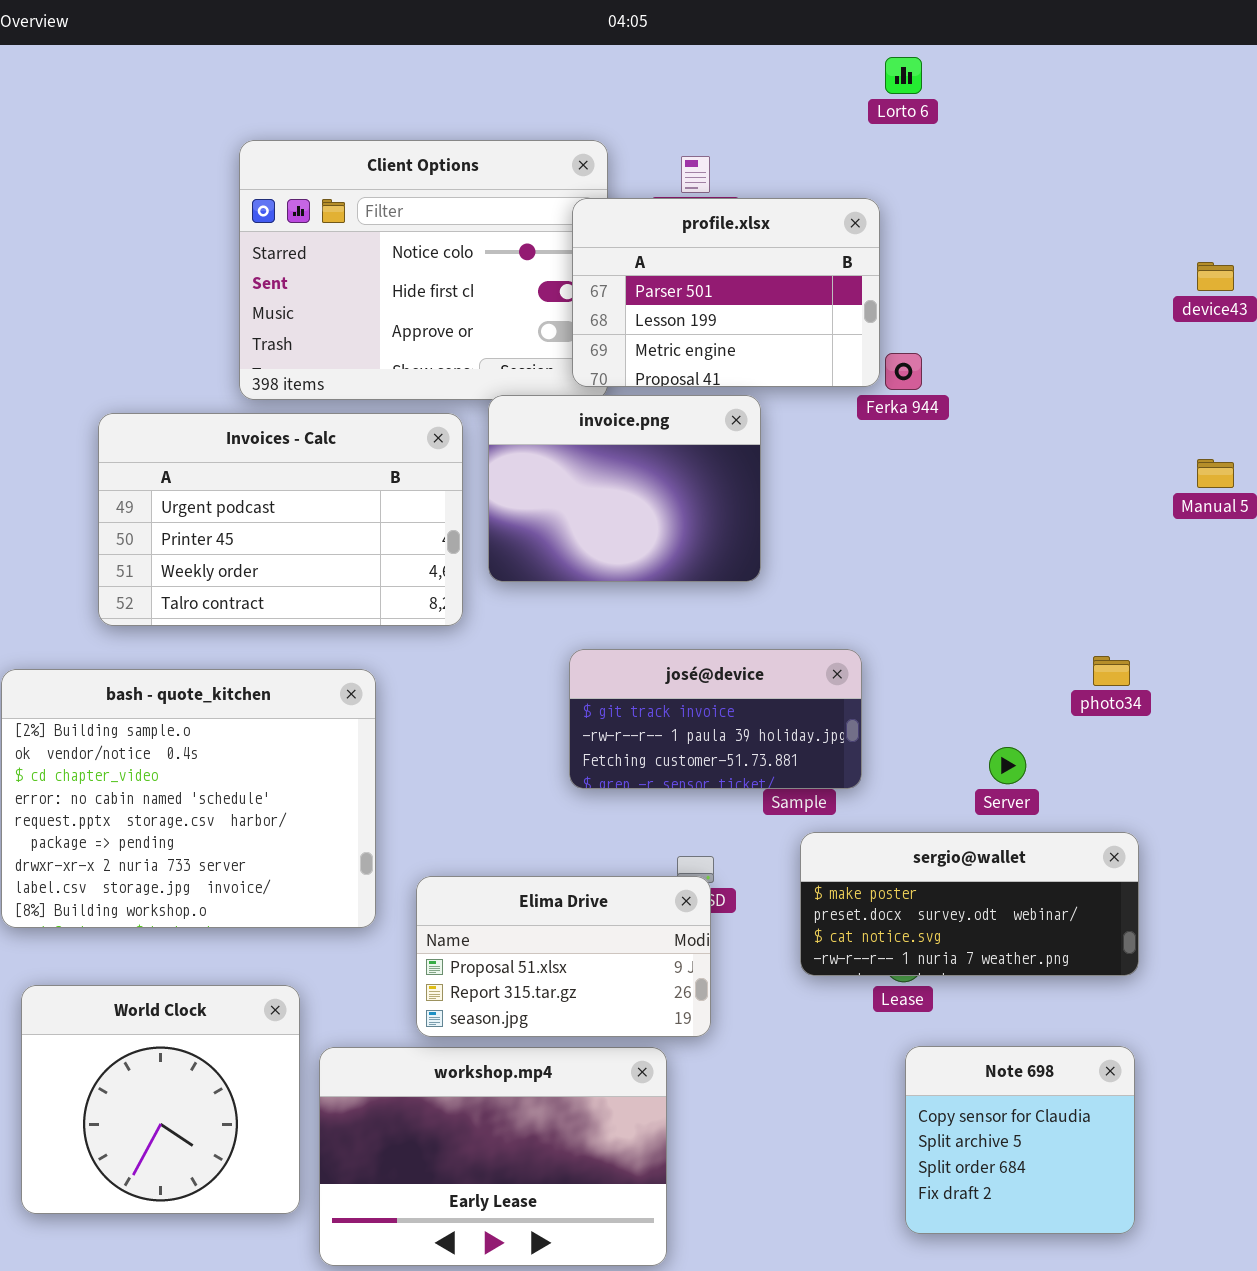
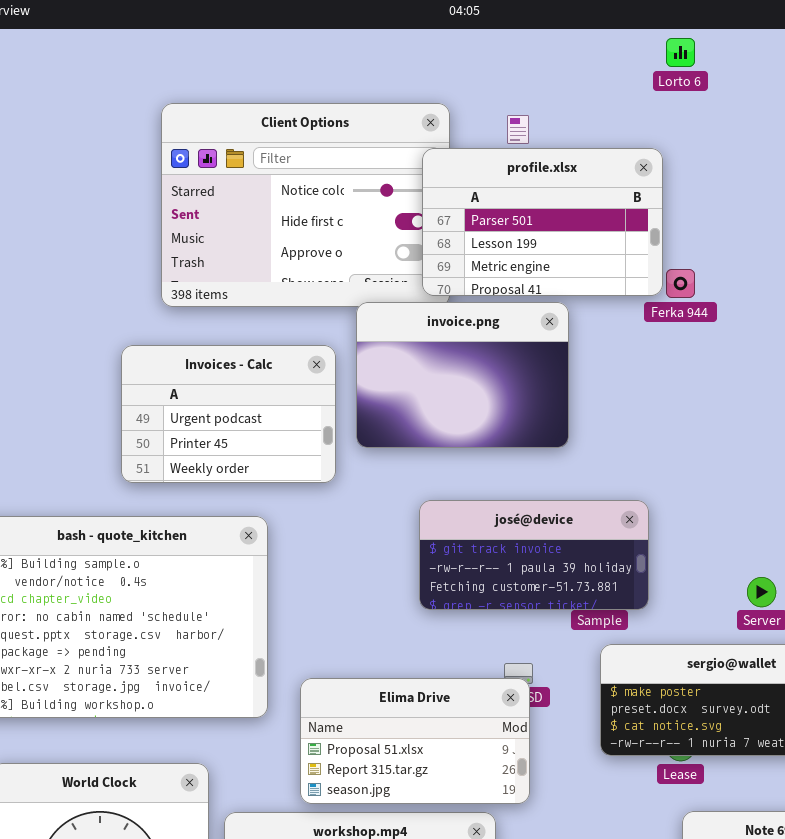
Invoices - Calc: [98,413,463,626] -> [121,345,336,483], resized

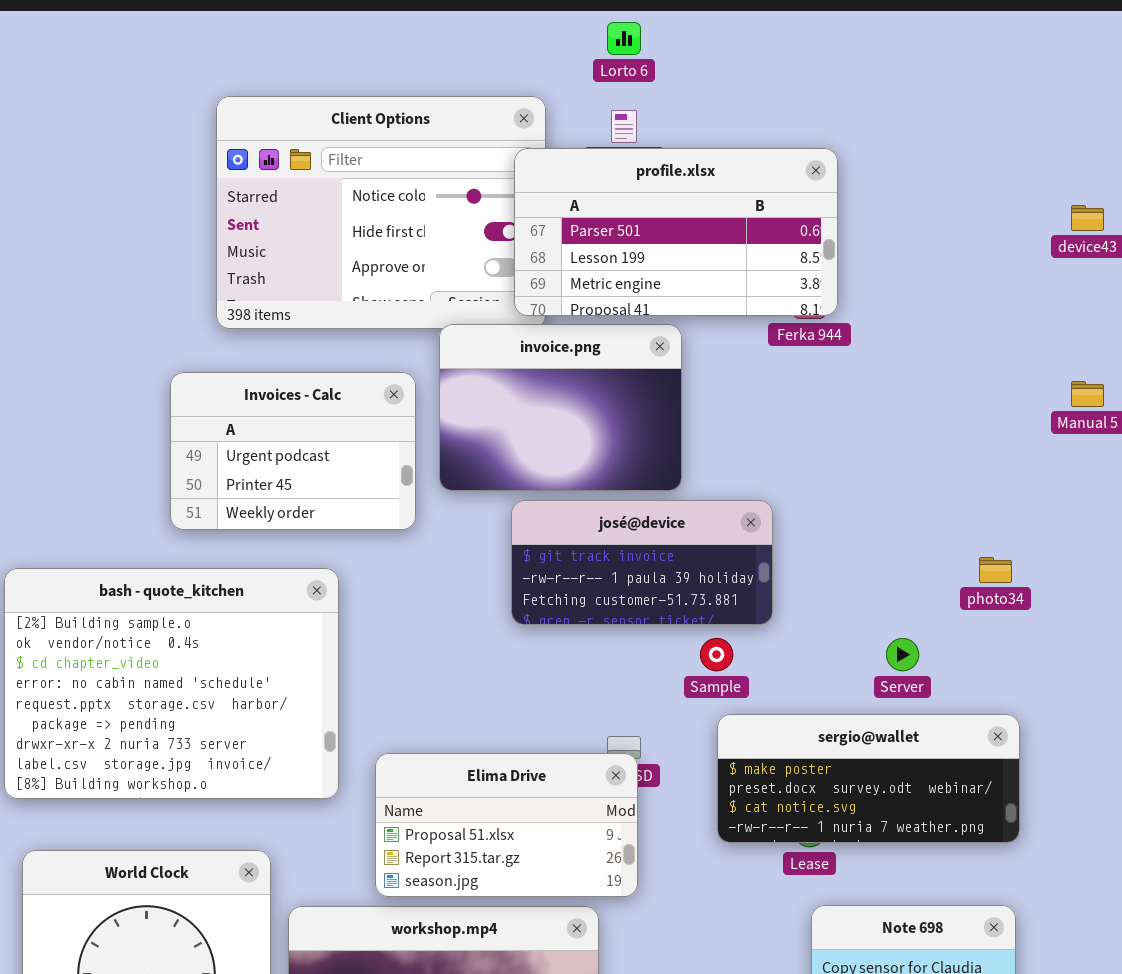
Lorto 6: [666,38,695,67] -> [607,22,641,55], moved
profile.xlsx: [422,148,663,296] -> [514,148,838,316], resized
josé@device: [419,500,649,610] -> [511,500,773,625], moved

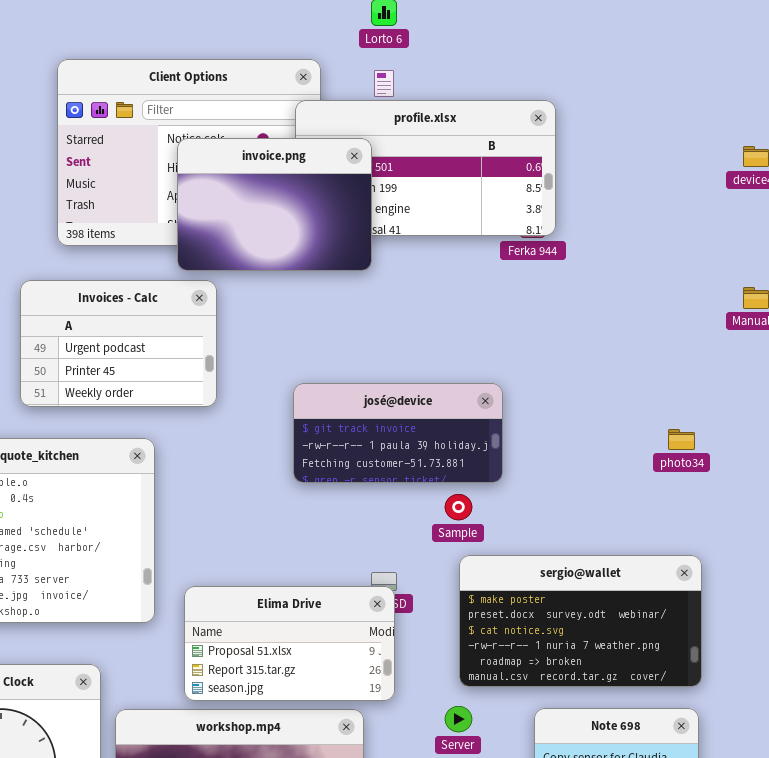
invoice.png: [439,324,682,491] -> [177,138,372,271], moved
Server: [886,638,919,671] -> [445,706,472,732], moved
sergio@wallet: [717,714,1020,843] -> [459,555,702,687], resized

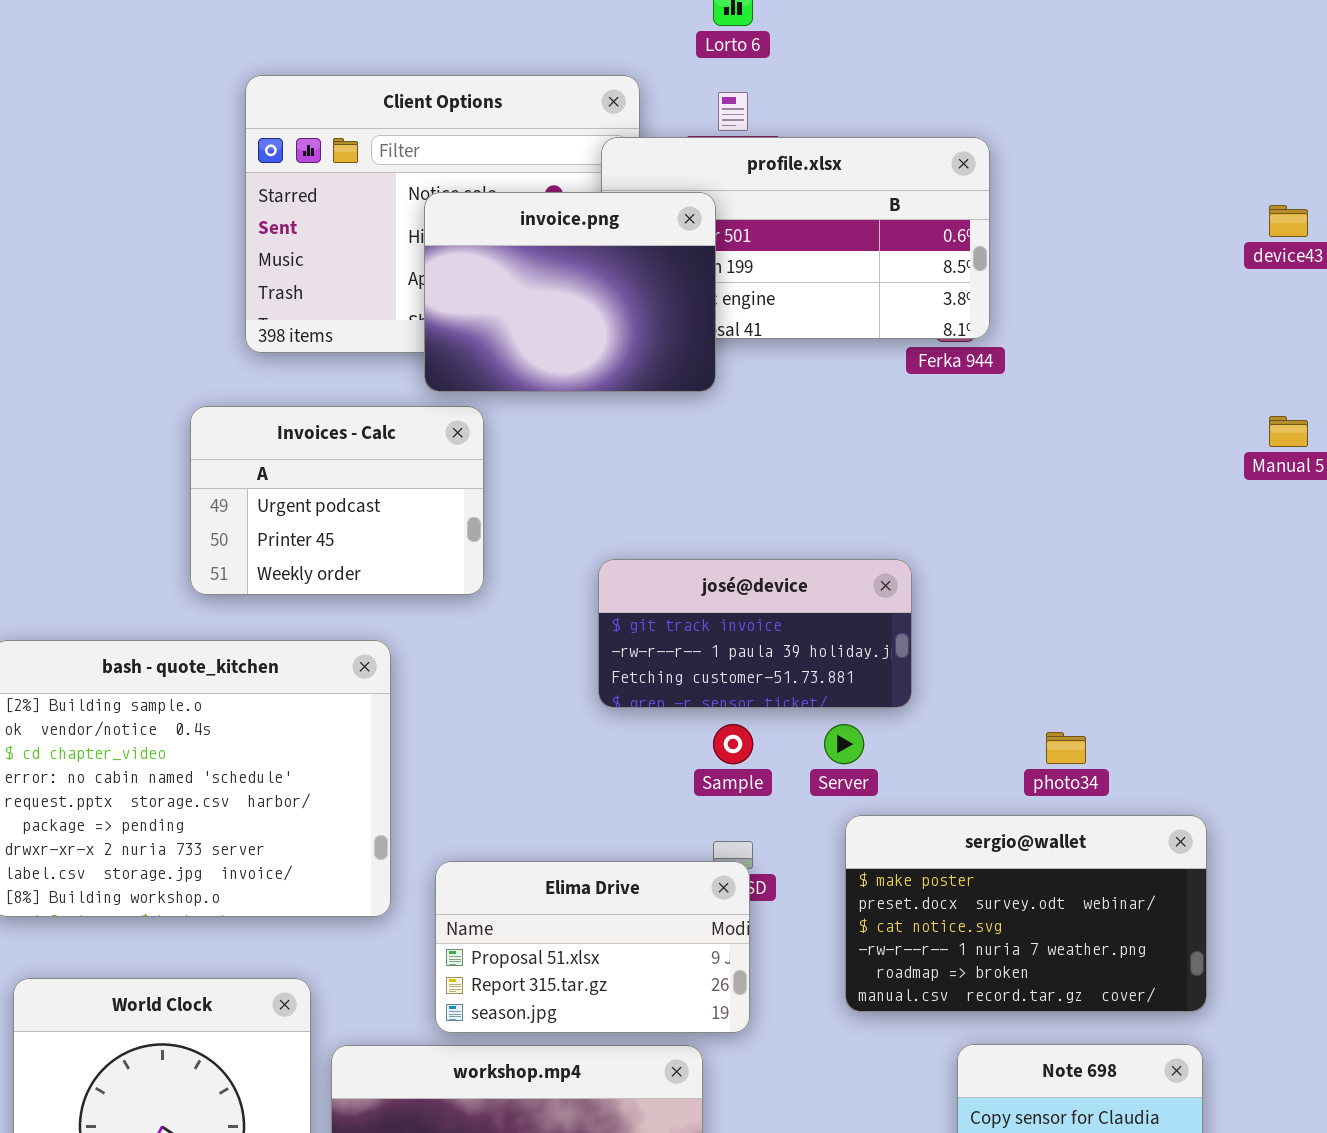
photo34: [668,429,695,450] -> [1046,732,1086,764], moved
Sample: [445,494,472,520] -> [713,724,753,764], moved
Server: [445,706,472,732] -> [824,724,864,764], moved

